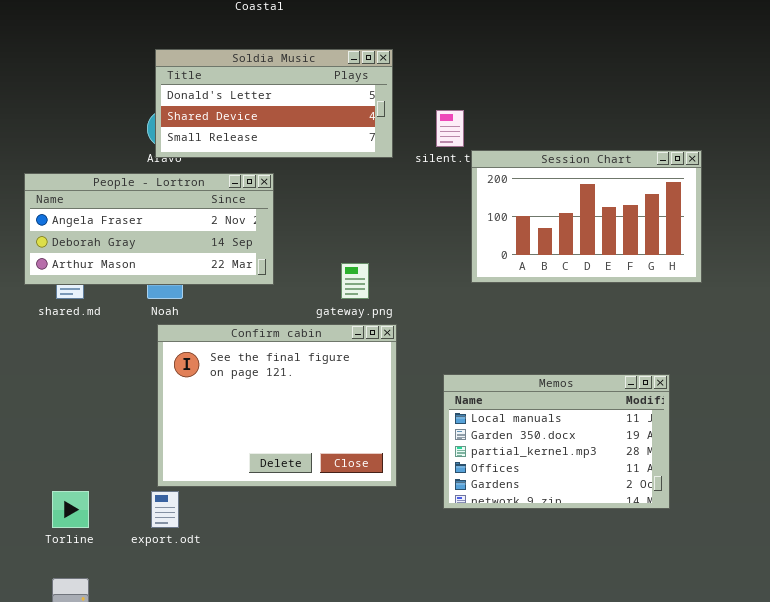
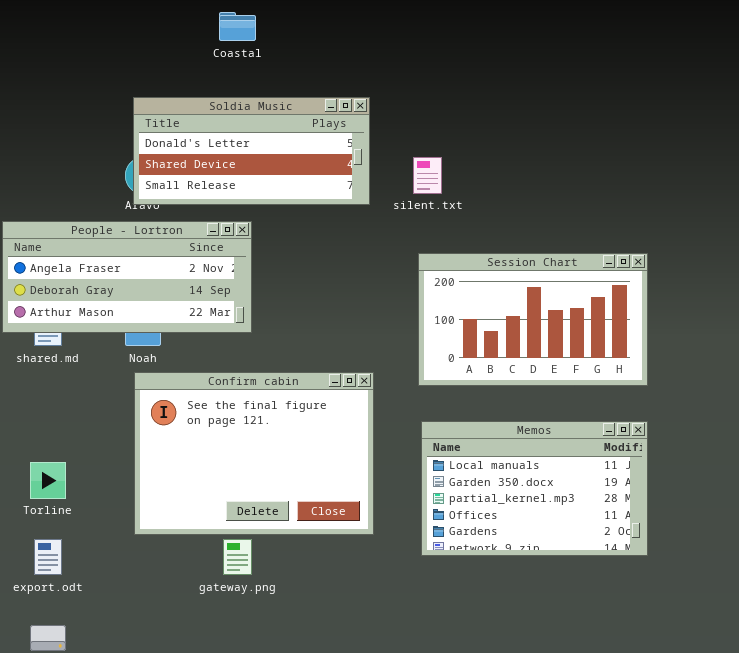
Session Chart: [471,150,702,283] -> [418,253,648,386], moved
gateway.png: [341,263,369,299] -> [223,539,252,575], moved
Torline: [52,491,89,528] -> [30,462,66,499], moved
export.odt: [151,491,179,528] -> [34,539,62,575], moved

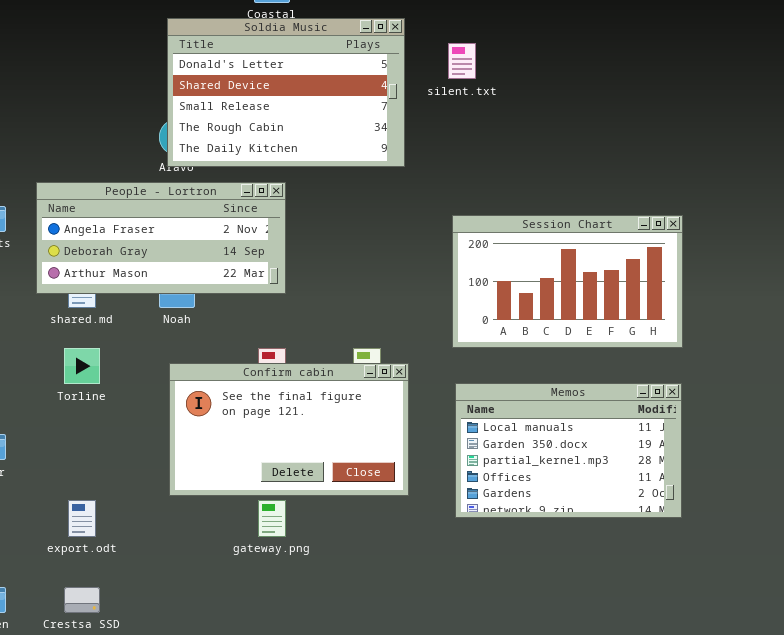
Soldia Music: [133,97,370,205] -> [167,18,405,167], resized
silent.txt: [413,157,442,194] -> [448,43,476,79], moved
Confirm cabin: [134,372,374,535] -> [169,363,409,496], resized
Torline: [30,462,66,499] -> [64,348,100,384], moved

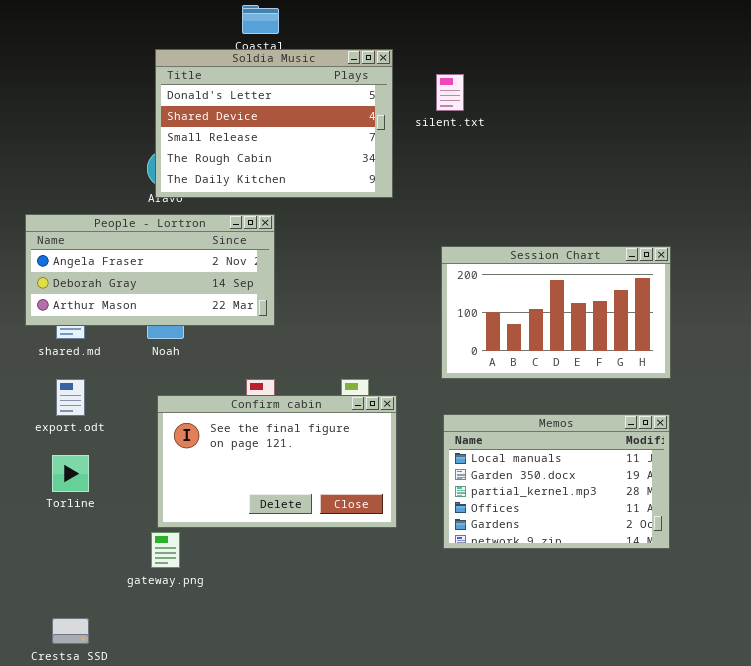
Torline: [64,348,100,384] -> [52,455,89,492], moved
export.odt: [68,500,96,537] -> [56,379,85,416], moved
gateway.png: [258,500,286,537] -> [151,532,180,568], moved

